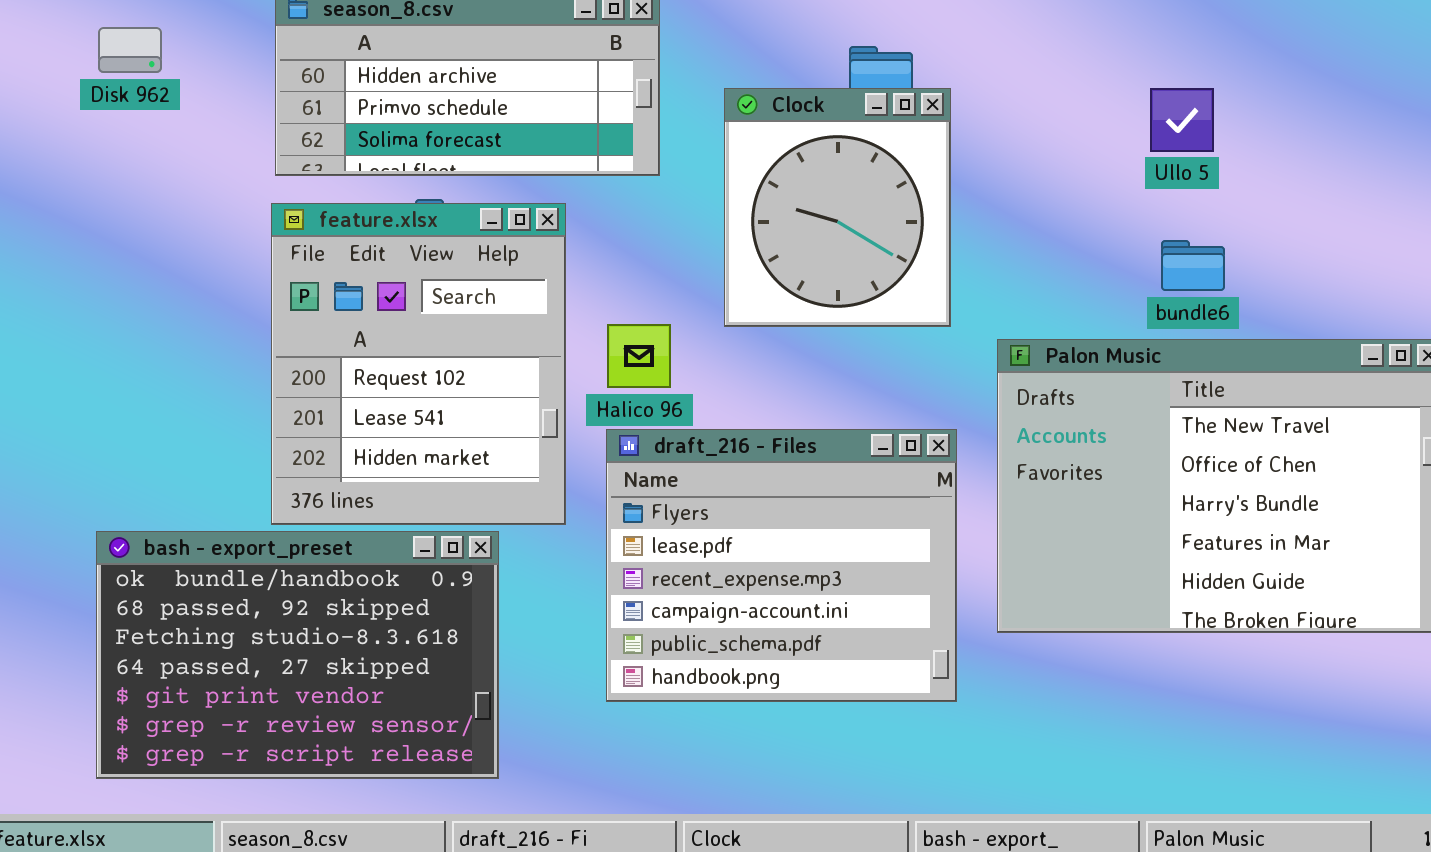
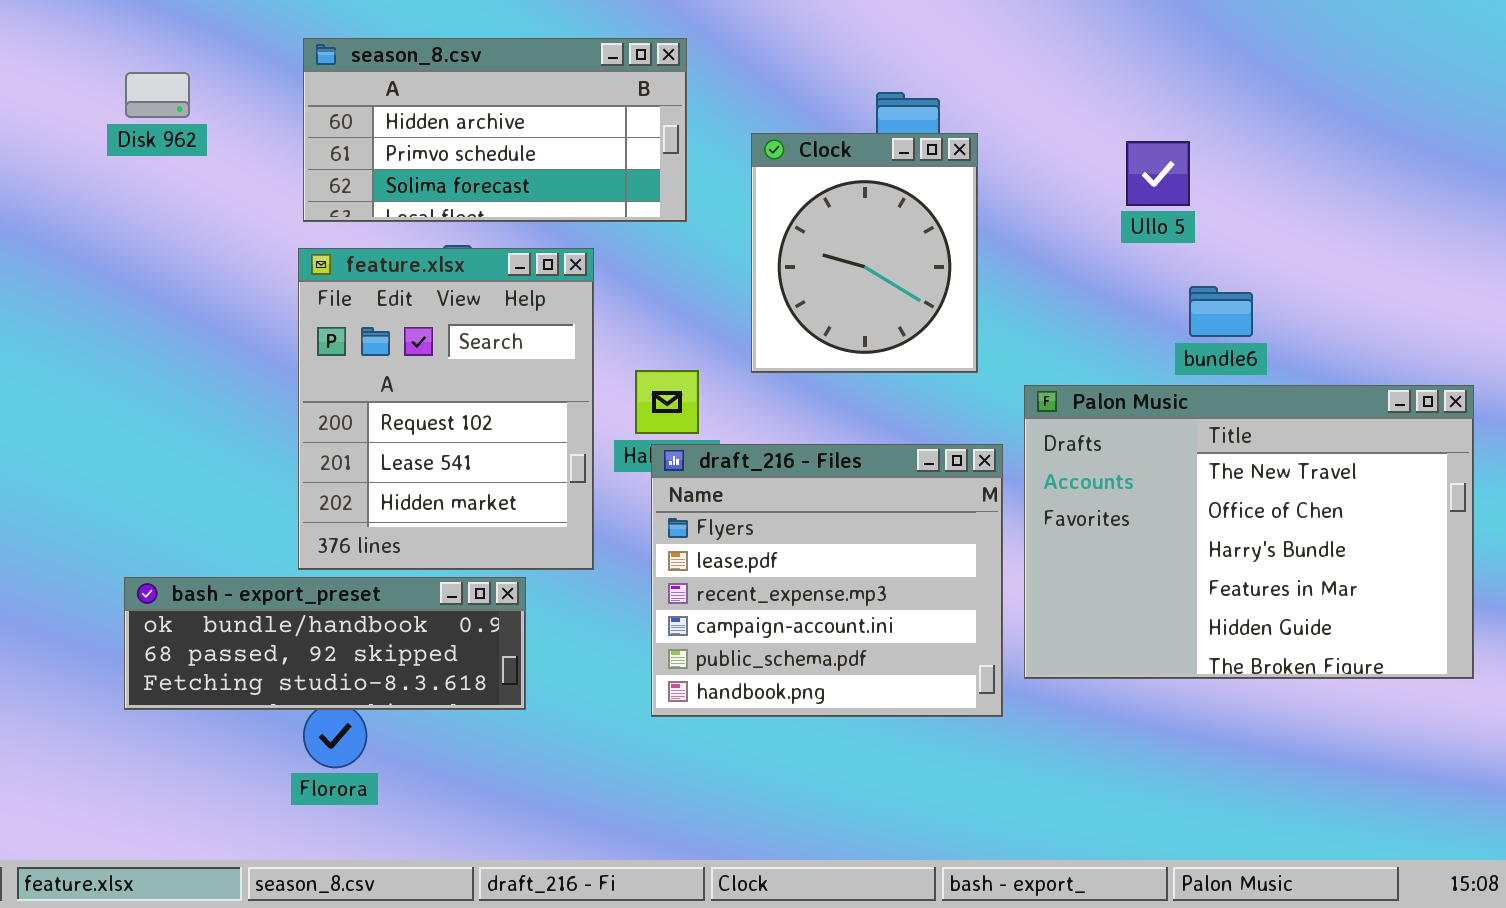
Ullo 5: [1150,88,1214,152] -> [1126,141,1190,206], moved
draft_216 - Files: [606,429,957,702] -> [651,444,1003,717], moved
bash - export_preset: [96,531,499,779] -> [124,577,526,710], resized

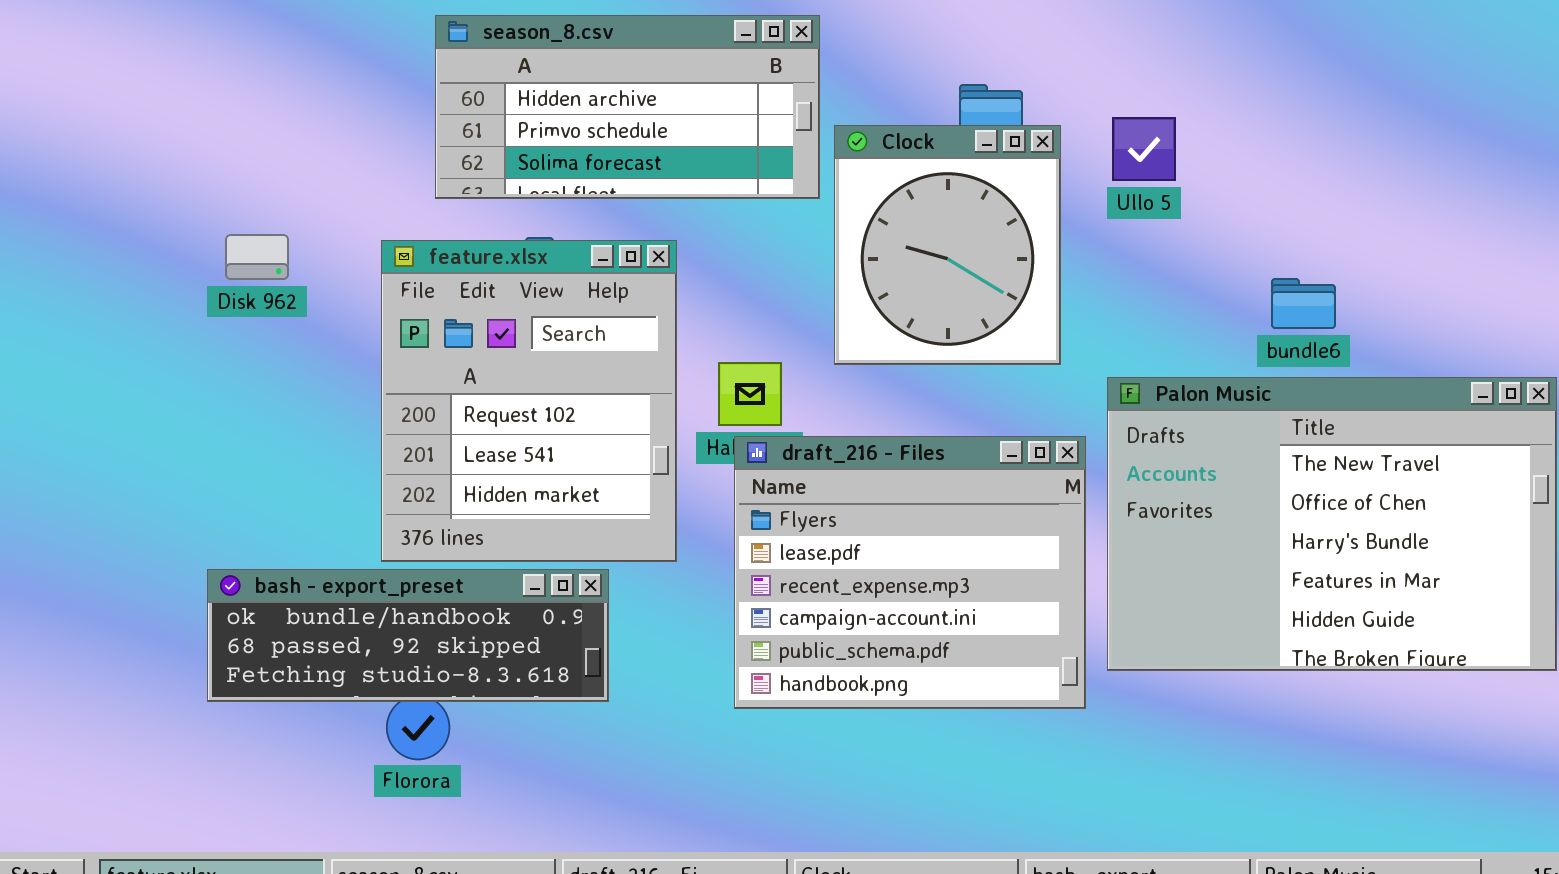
season_8.csv: [303,38,687,222] -> [435,15,820,199], moved
Disk 962: [125,72,190,118] -> [225,234,289,280], moved
Ullo 5: [1126,141,1190,206] -> [1112,117,1176,181], moved

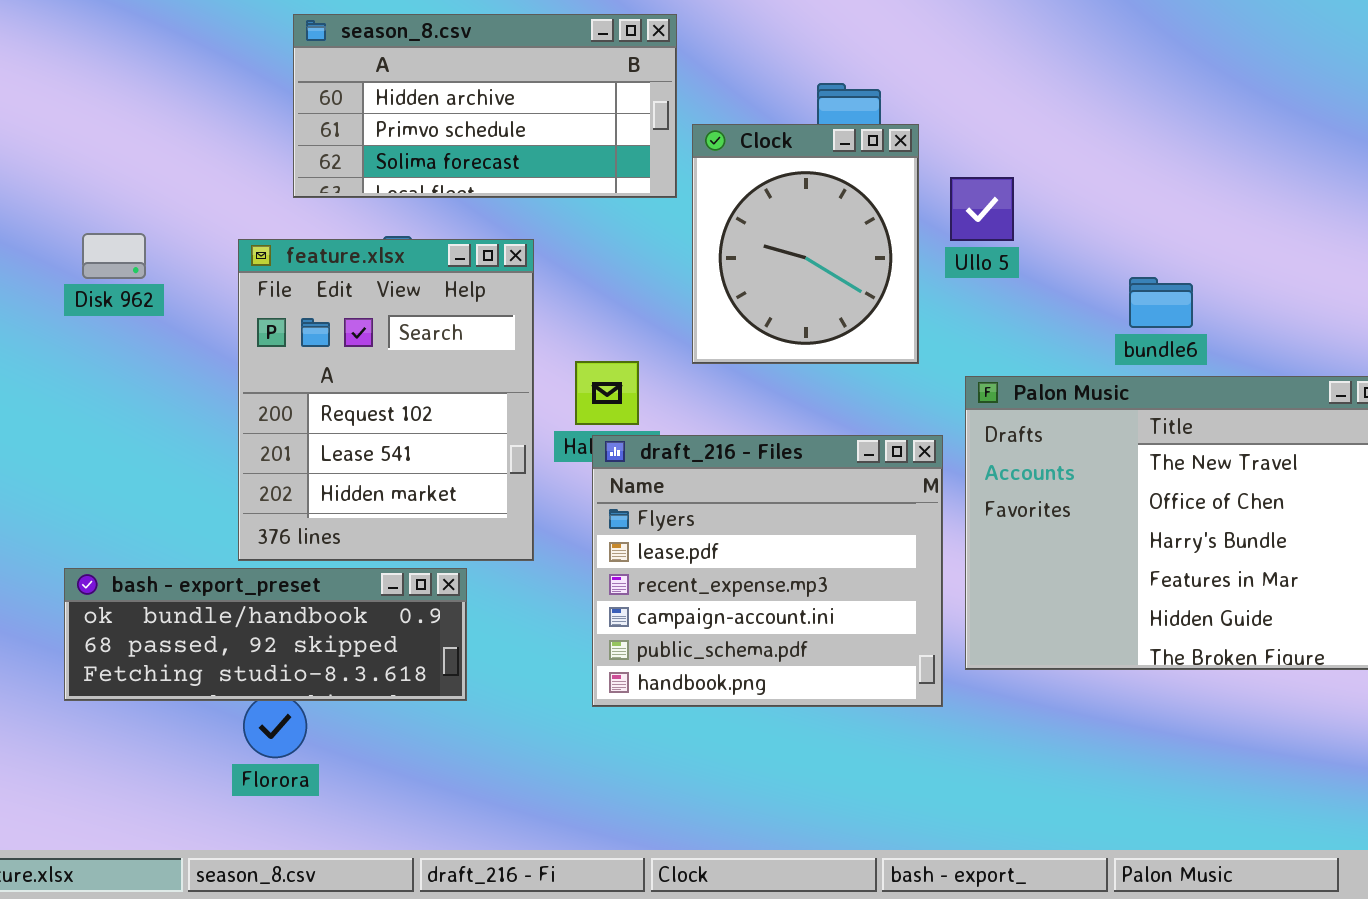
Ullo 5: [1112,117,1176,181] -> [950,177,1014,241], moved

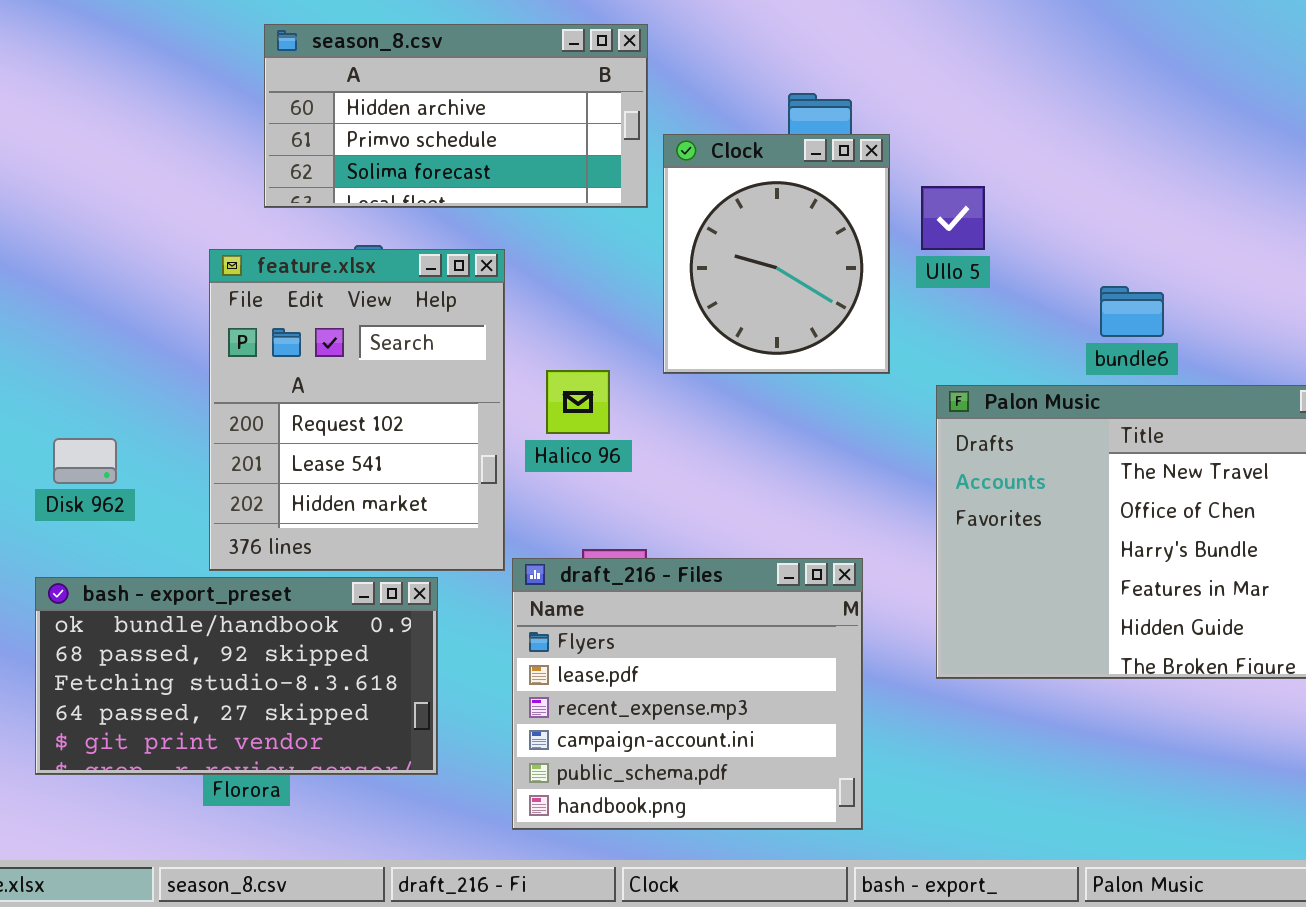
Disk 962: [82,233,146,279] -> [53,438,117,484], moved
draft_216 - Files: [592,435,943,707] -> [512,558,863,830], moved
bash - export_preset: [64,568,467,701] -> [35,577,438,775], resized

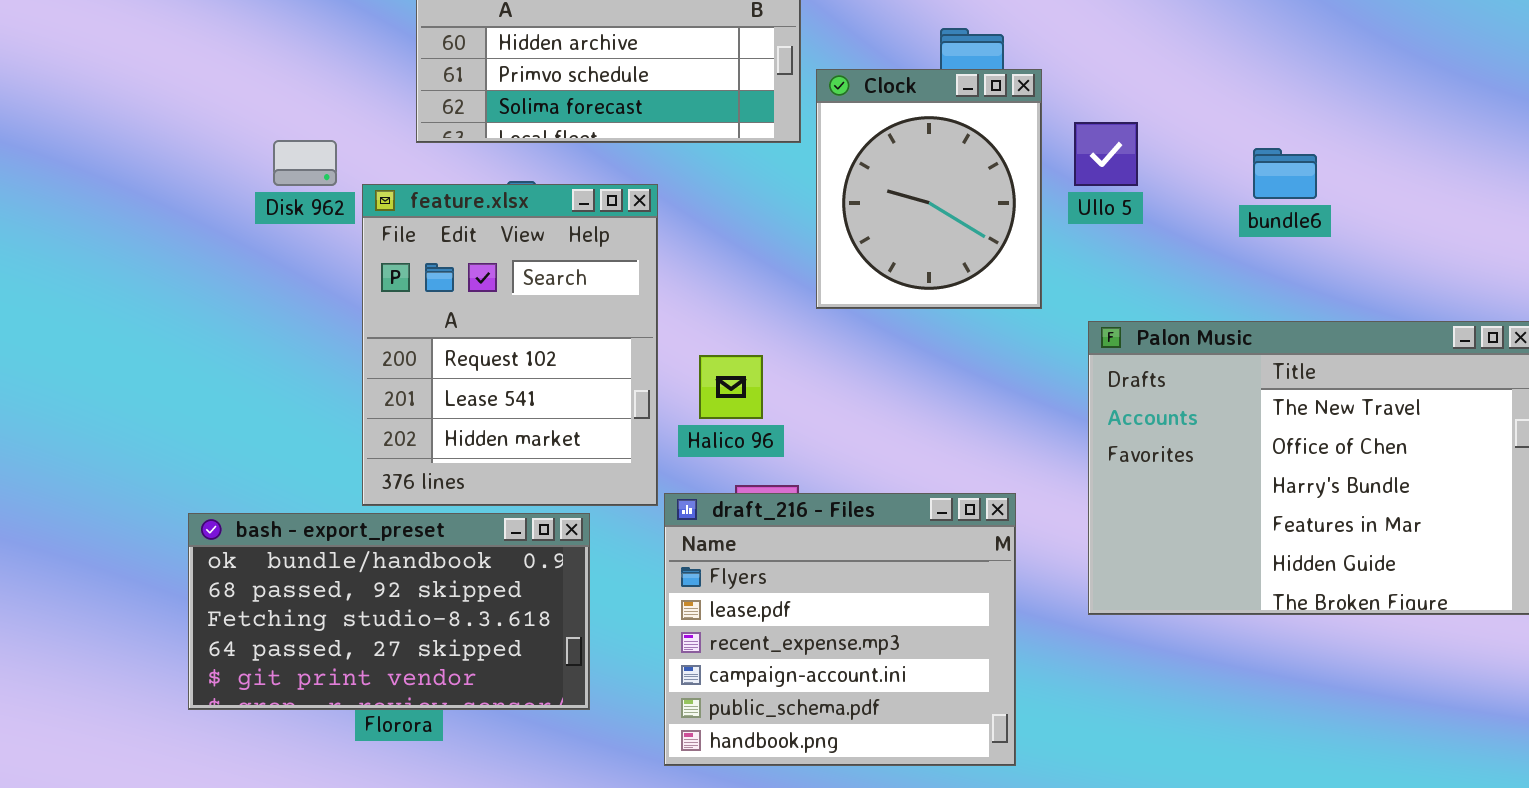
bundle6: [1100,286,1164,337] -> [1253,148,1317,199], moved
Halico 96: [546,370,610,434] -> [699,355,763,419], moved
Disk 962: [53,438,117,484] -> [273,140,337,186], moved

